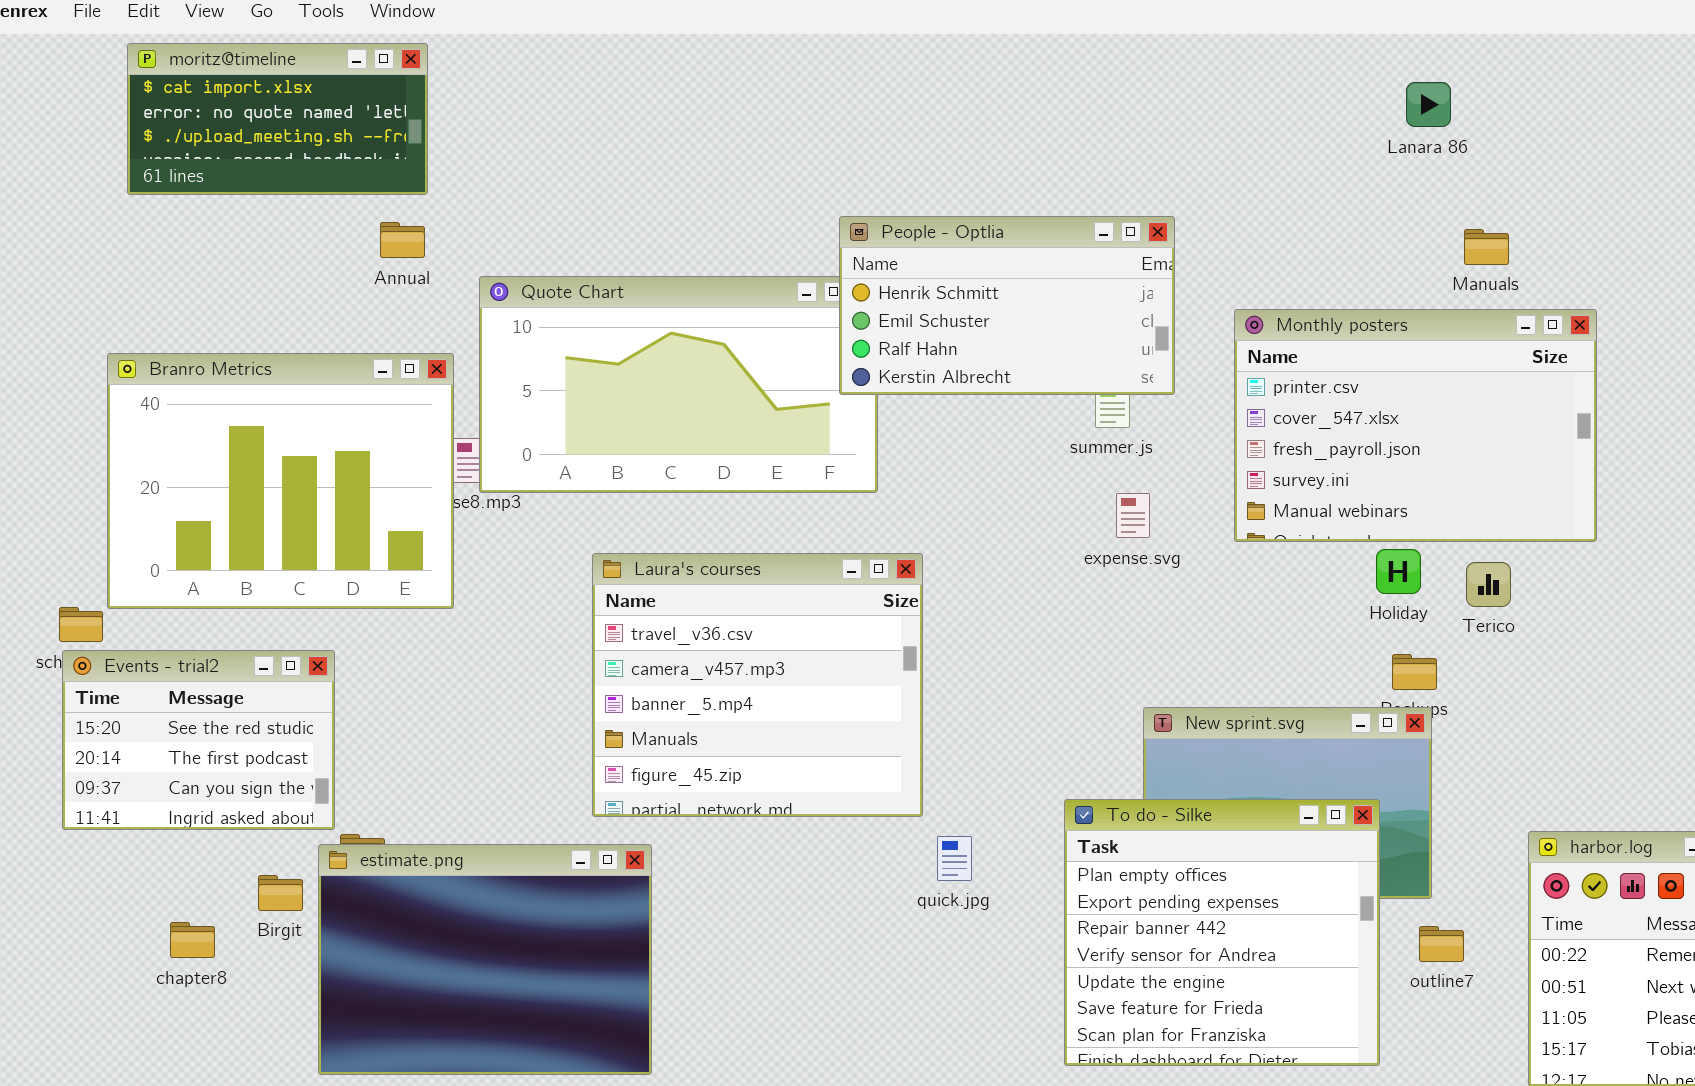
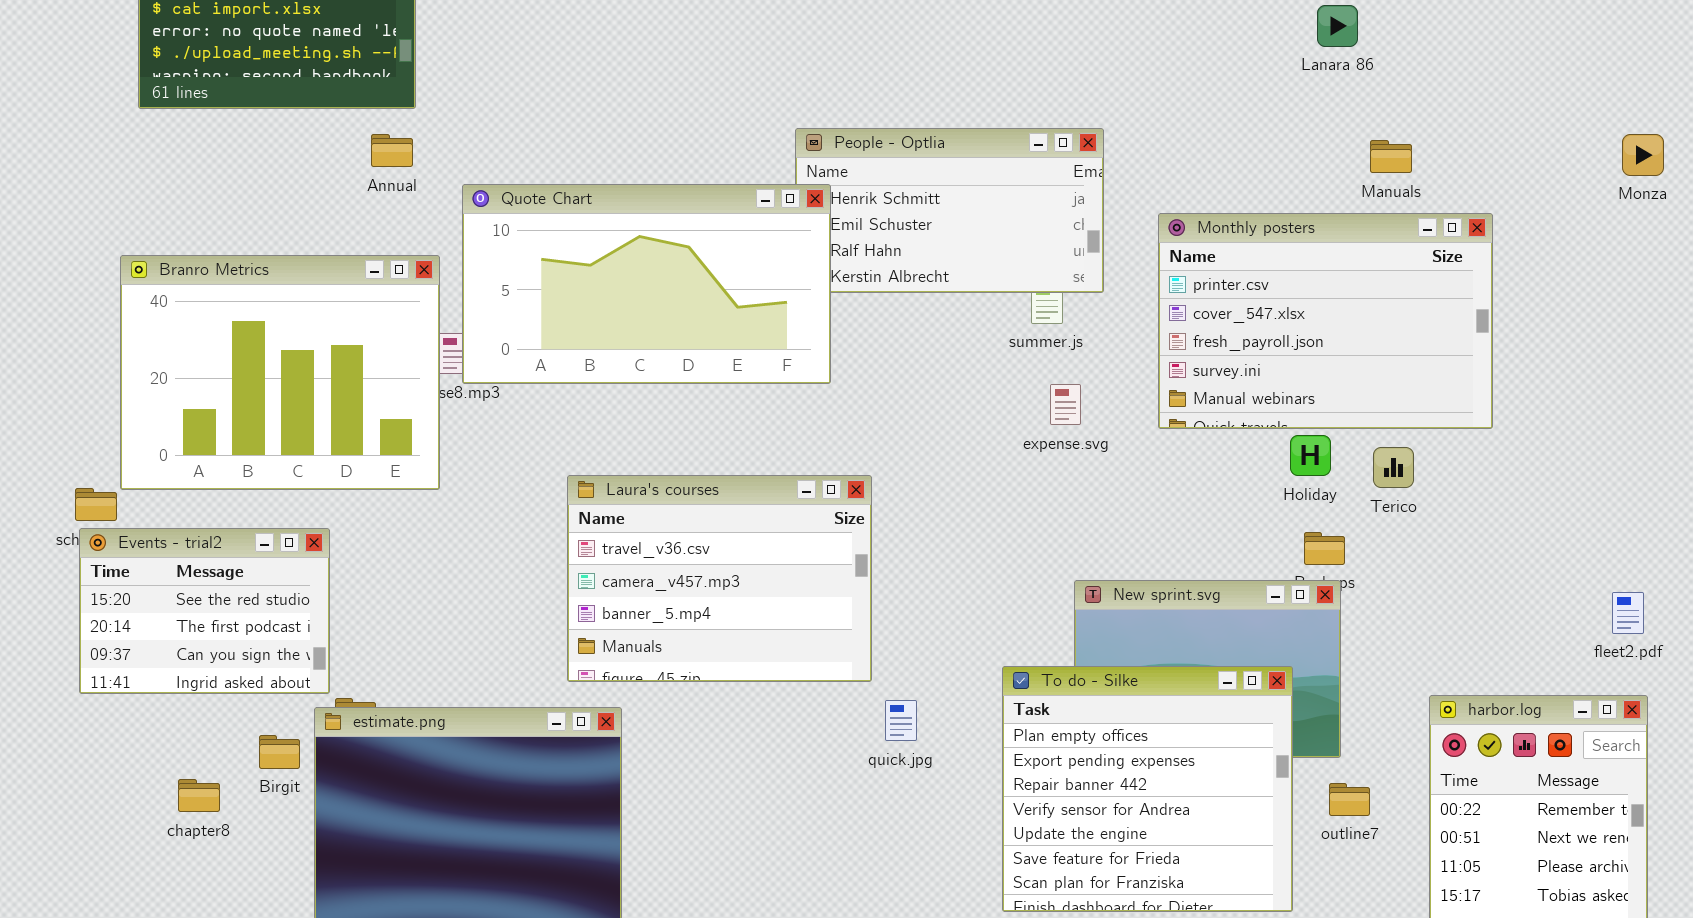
Quote Chart: [479,276,878,493] -> [462,184,831,384], raised
Laura's courses: [592,553,923,817] -> [567,475,872,682], resized

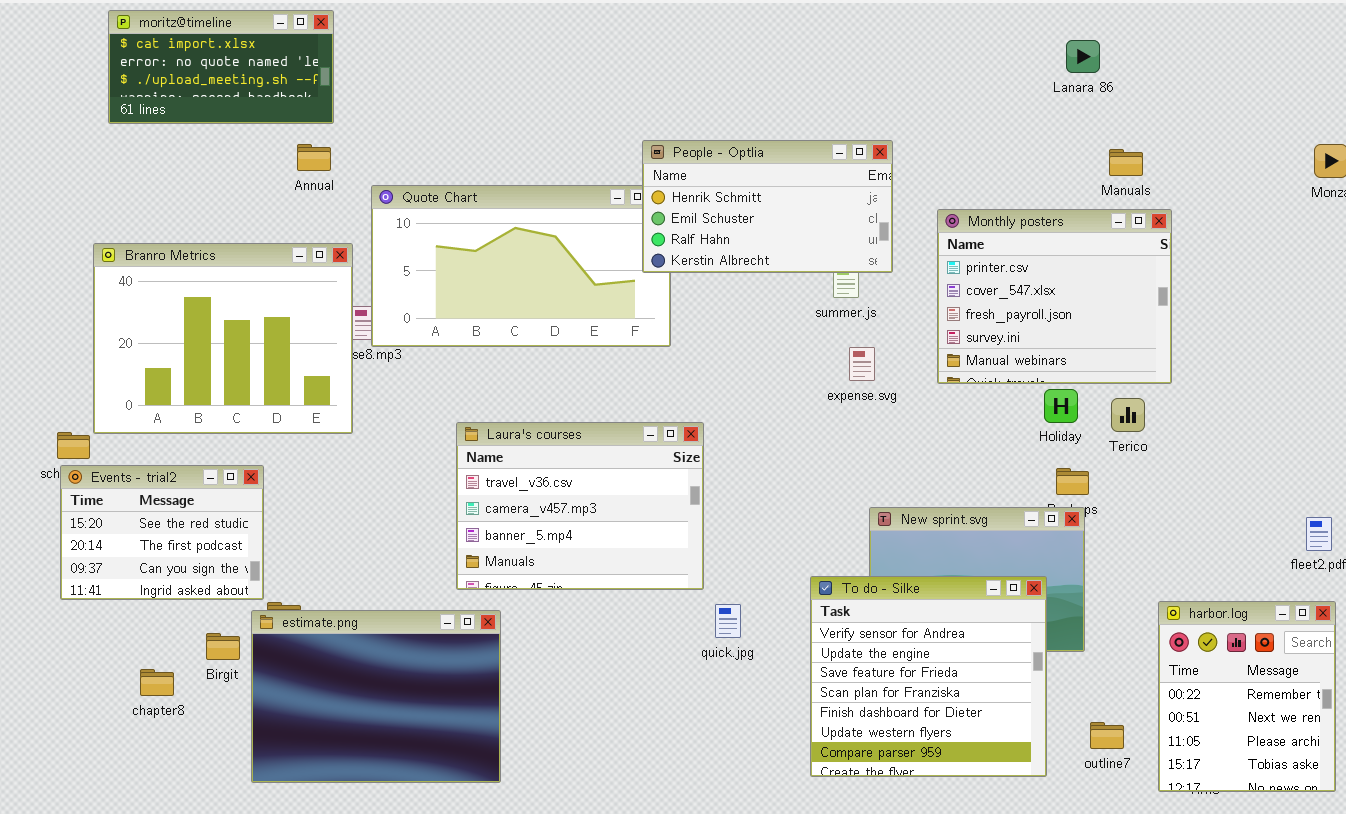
People - Optlia: [795,128,1104,293] -> [642,140,893,273], raised
Monthly posters: [1158,213,1493,429] -> [937,209,1172,384], resized
To do - Silke: [1002,666,1293,912] -> [810,576,1047,777], scrolled down 3 rows
outline7: [1329,783,1370,816] -> [1090,722,1124,749], moved

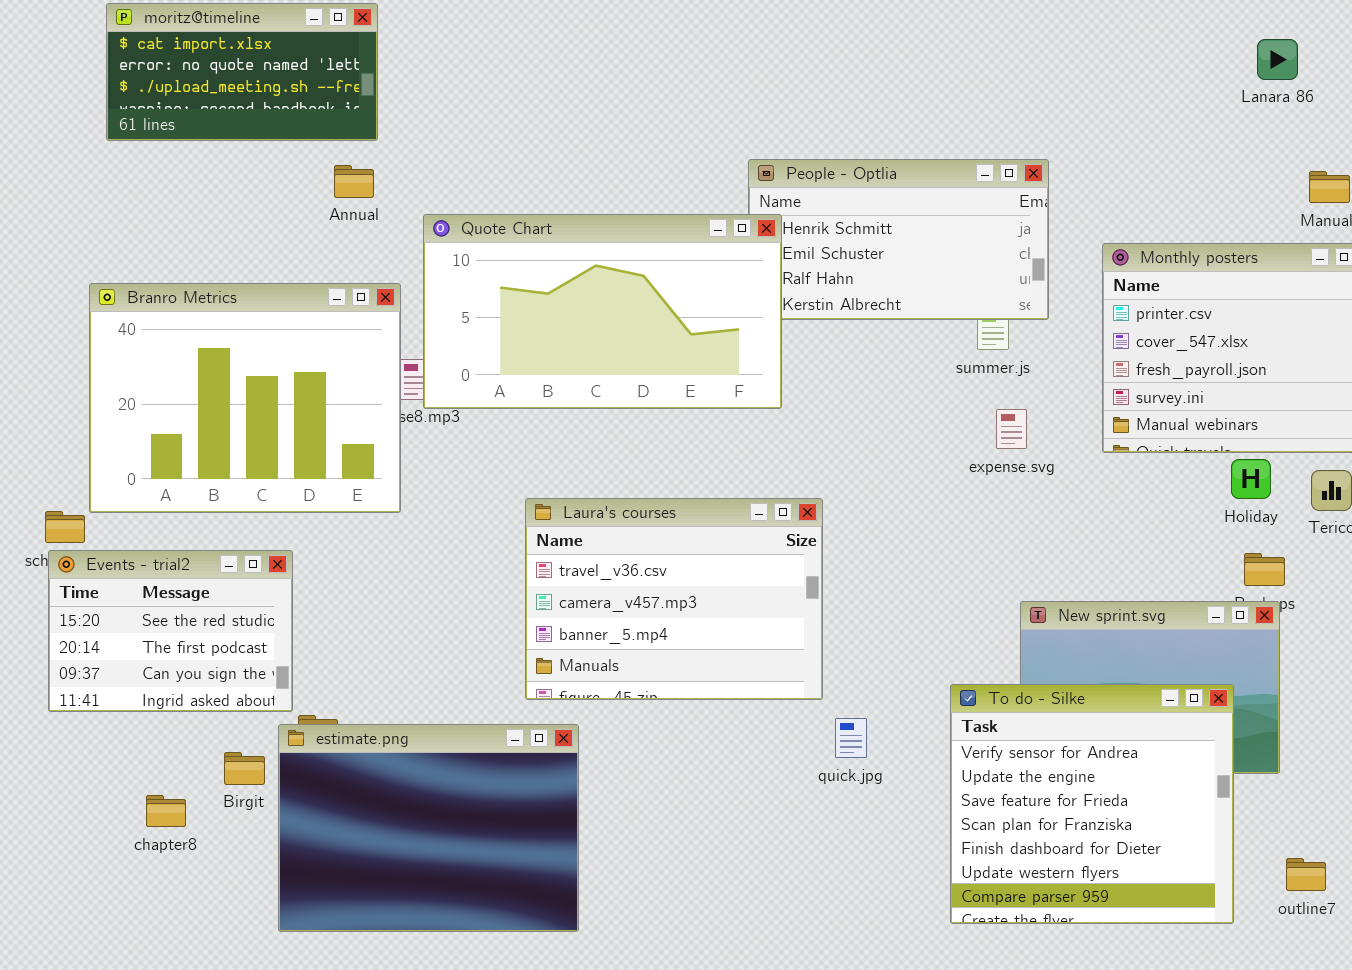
Quote Chart: [371,185,671,347] -> [423,214,782,409], raised

